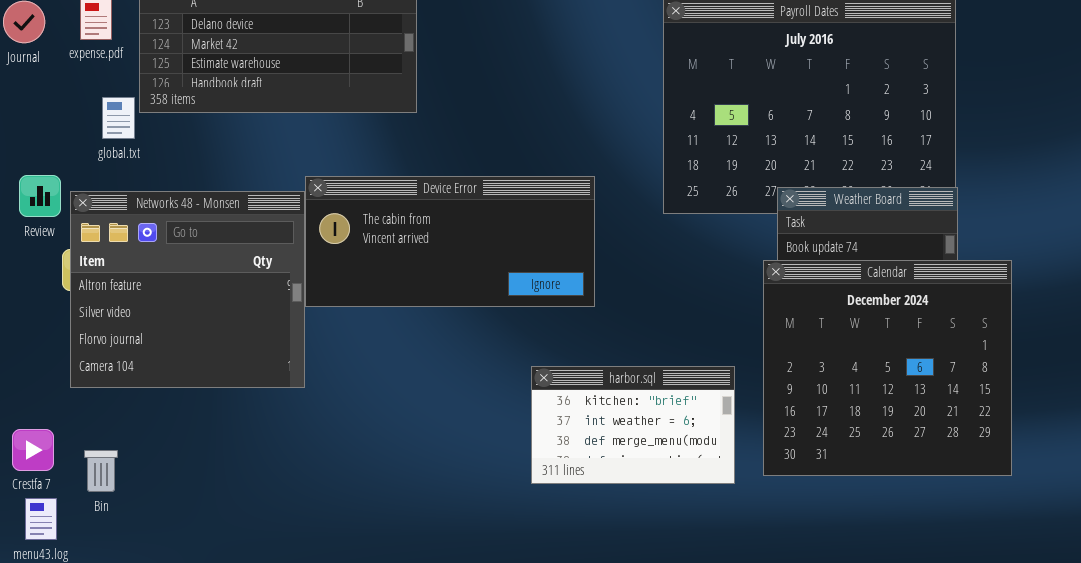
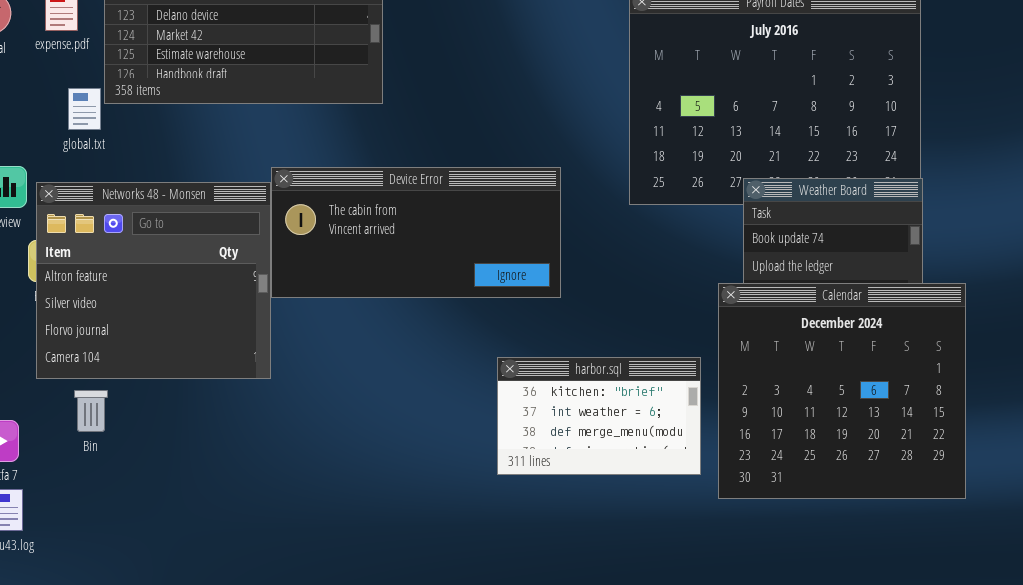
Calendar: [763,260,1012,476] -> [718,283,966,499], moved
Bin: [84,450,118,492] -> [74,390,108,432], moved

